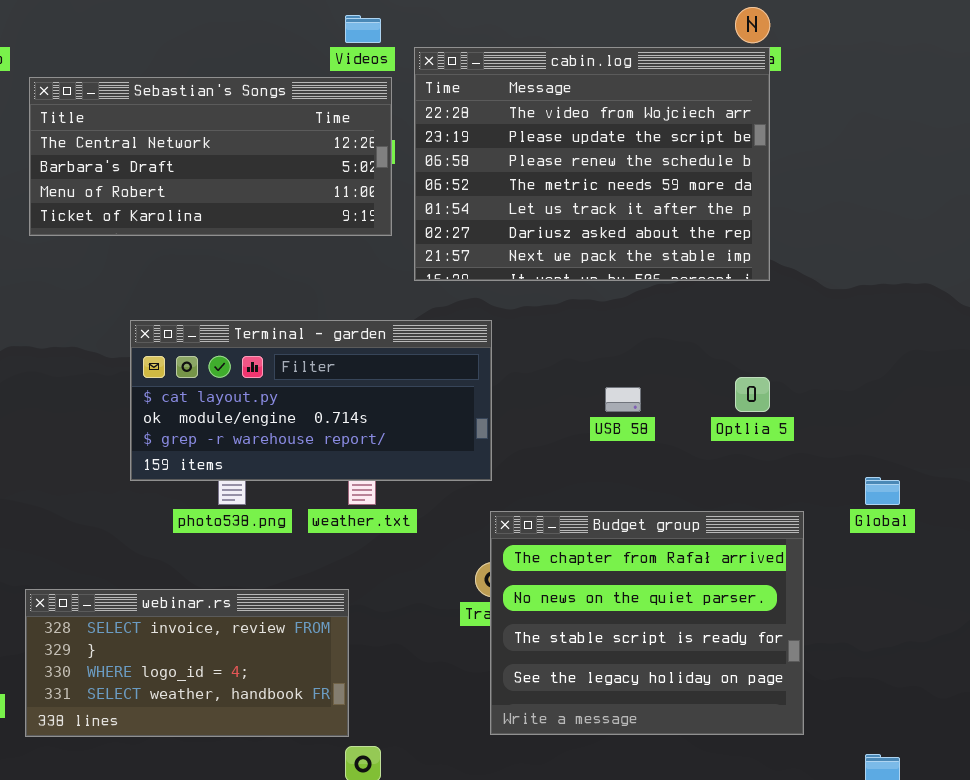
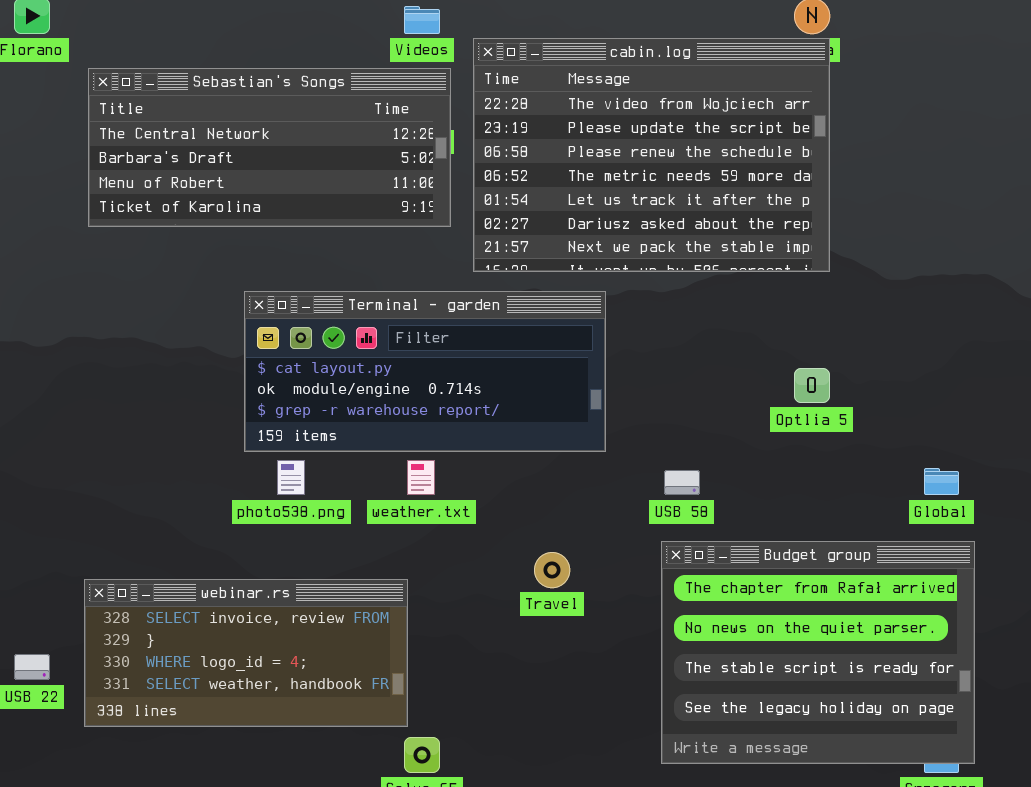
Terminal - garden: [130,320,492,481] -> [244,291,606,452], moved
USB 58: [605,387,641,412] -> [664,470,700,495], moved
Budget group: [490,511,804,735] -> [661,541,975,764], moved

